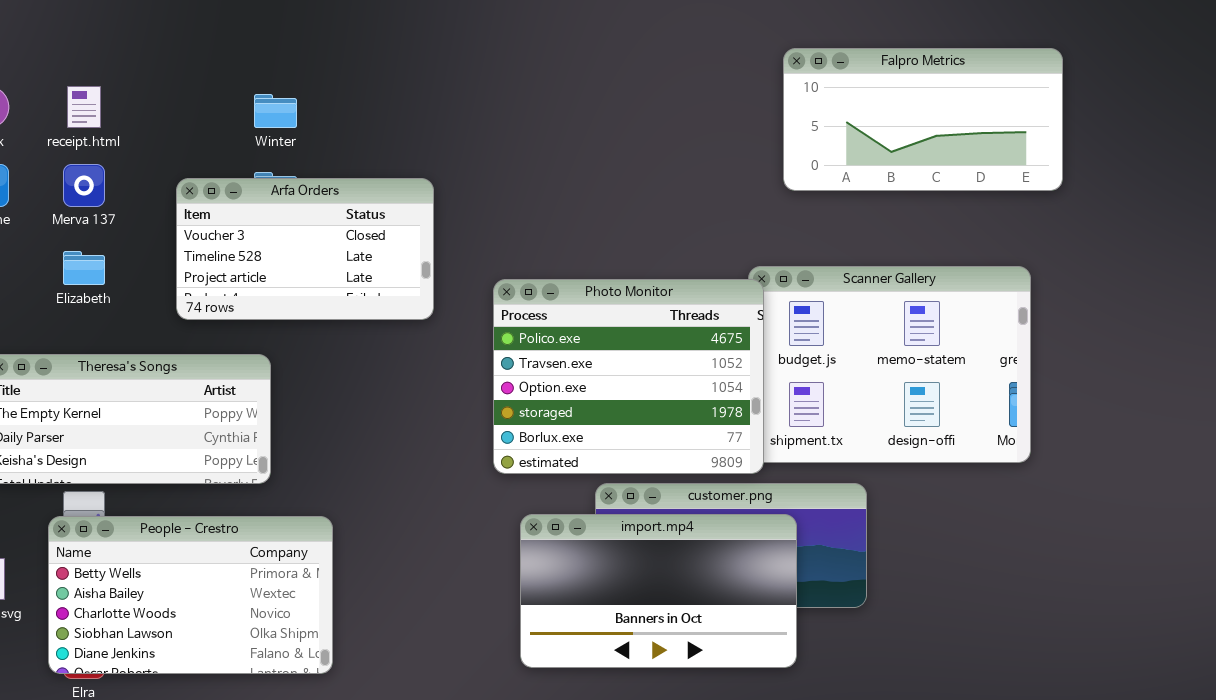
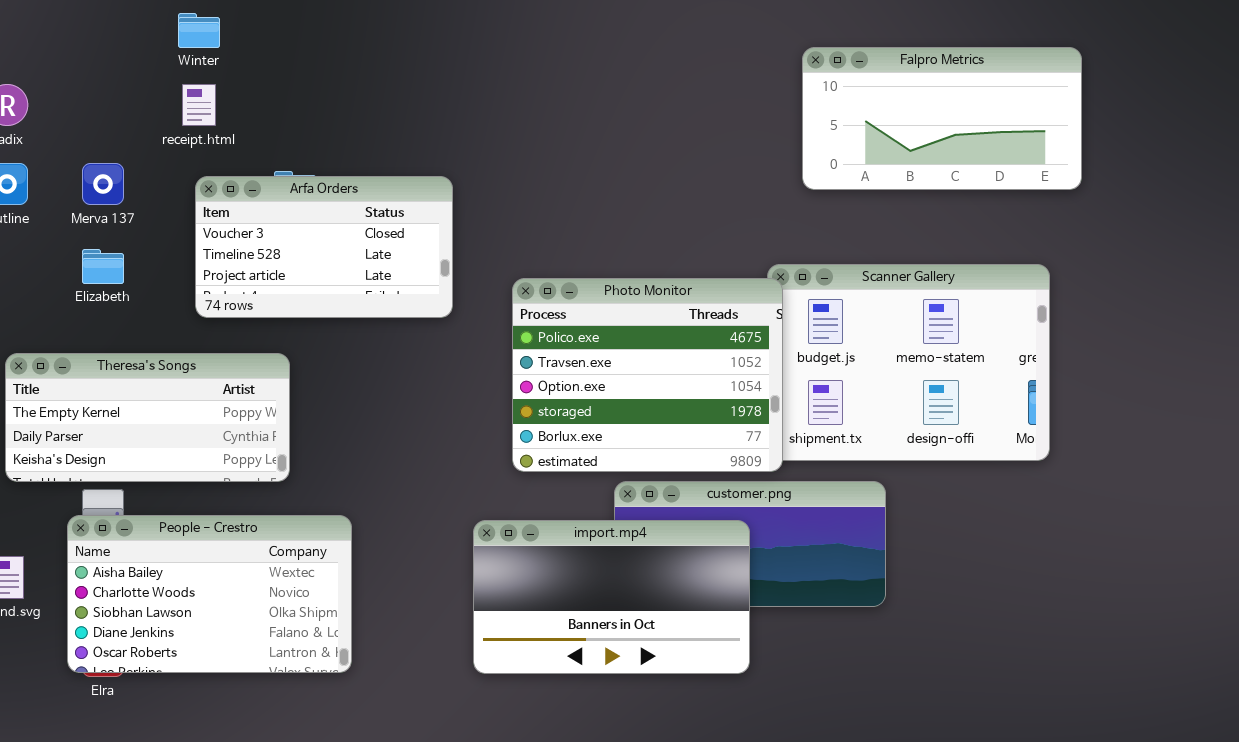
receipt.html: [67,86,101,128] -> [182,84,216,126], moved
Winter: [254,94,297,128] -> [178,13,220,48], moved
import.mp4: [520,514,797,668] -> [473,520,750,674], moved
People - Crestro: [48,516,333,674] -> [67,515,352,673], scrolled down 1 row

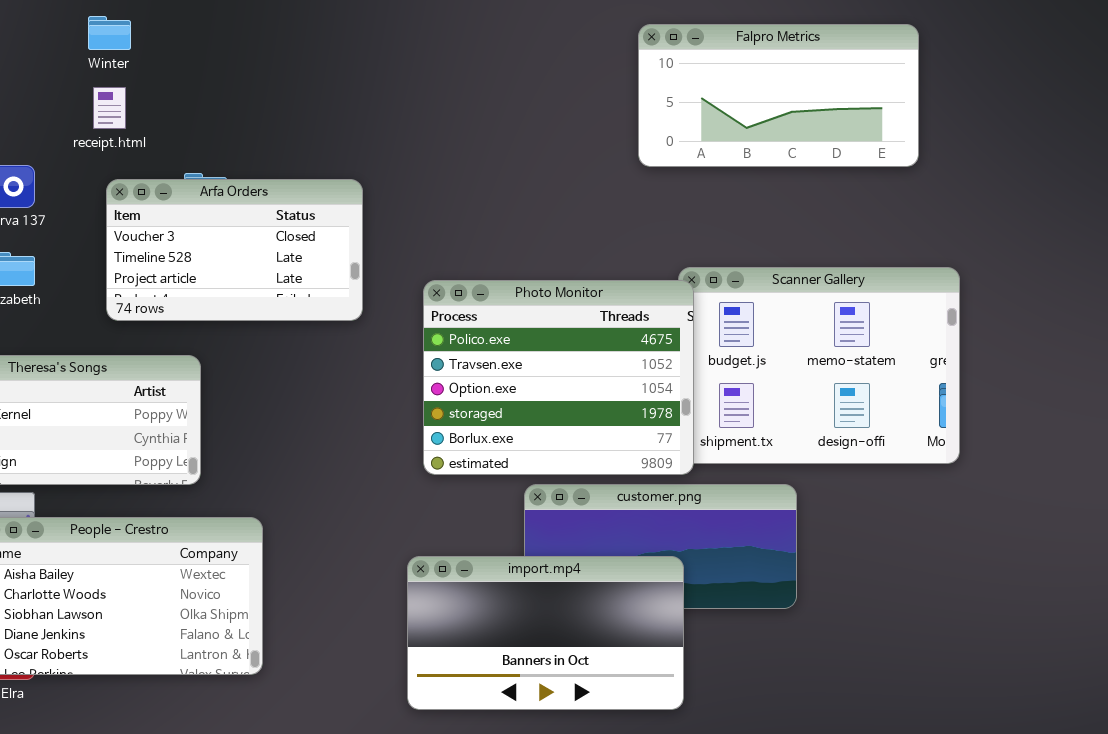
Falpro Metrics: [802,47,1082,190] -> [638,24,919,167], moved
import.mp4: [473,520,750,674] -> [407,556,684,710], moved

